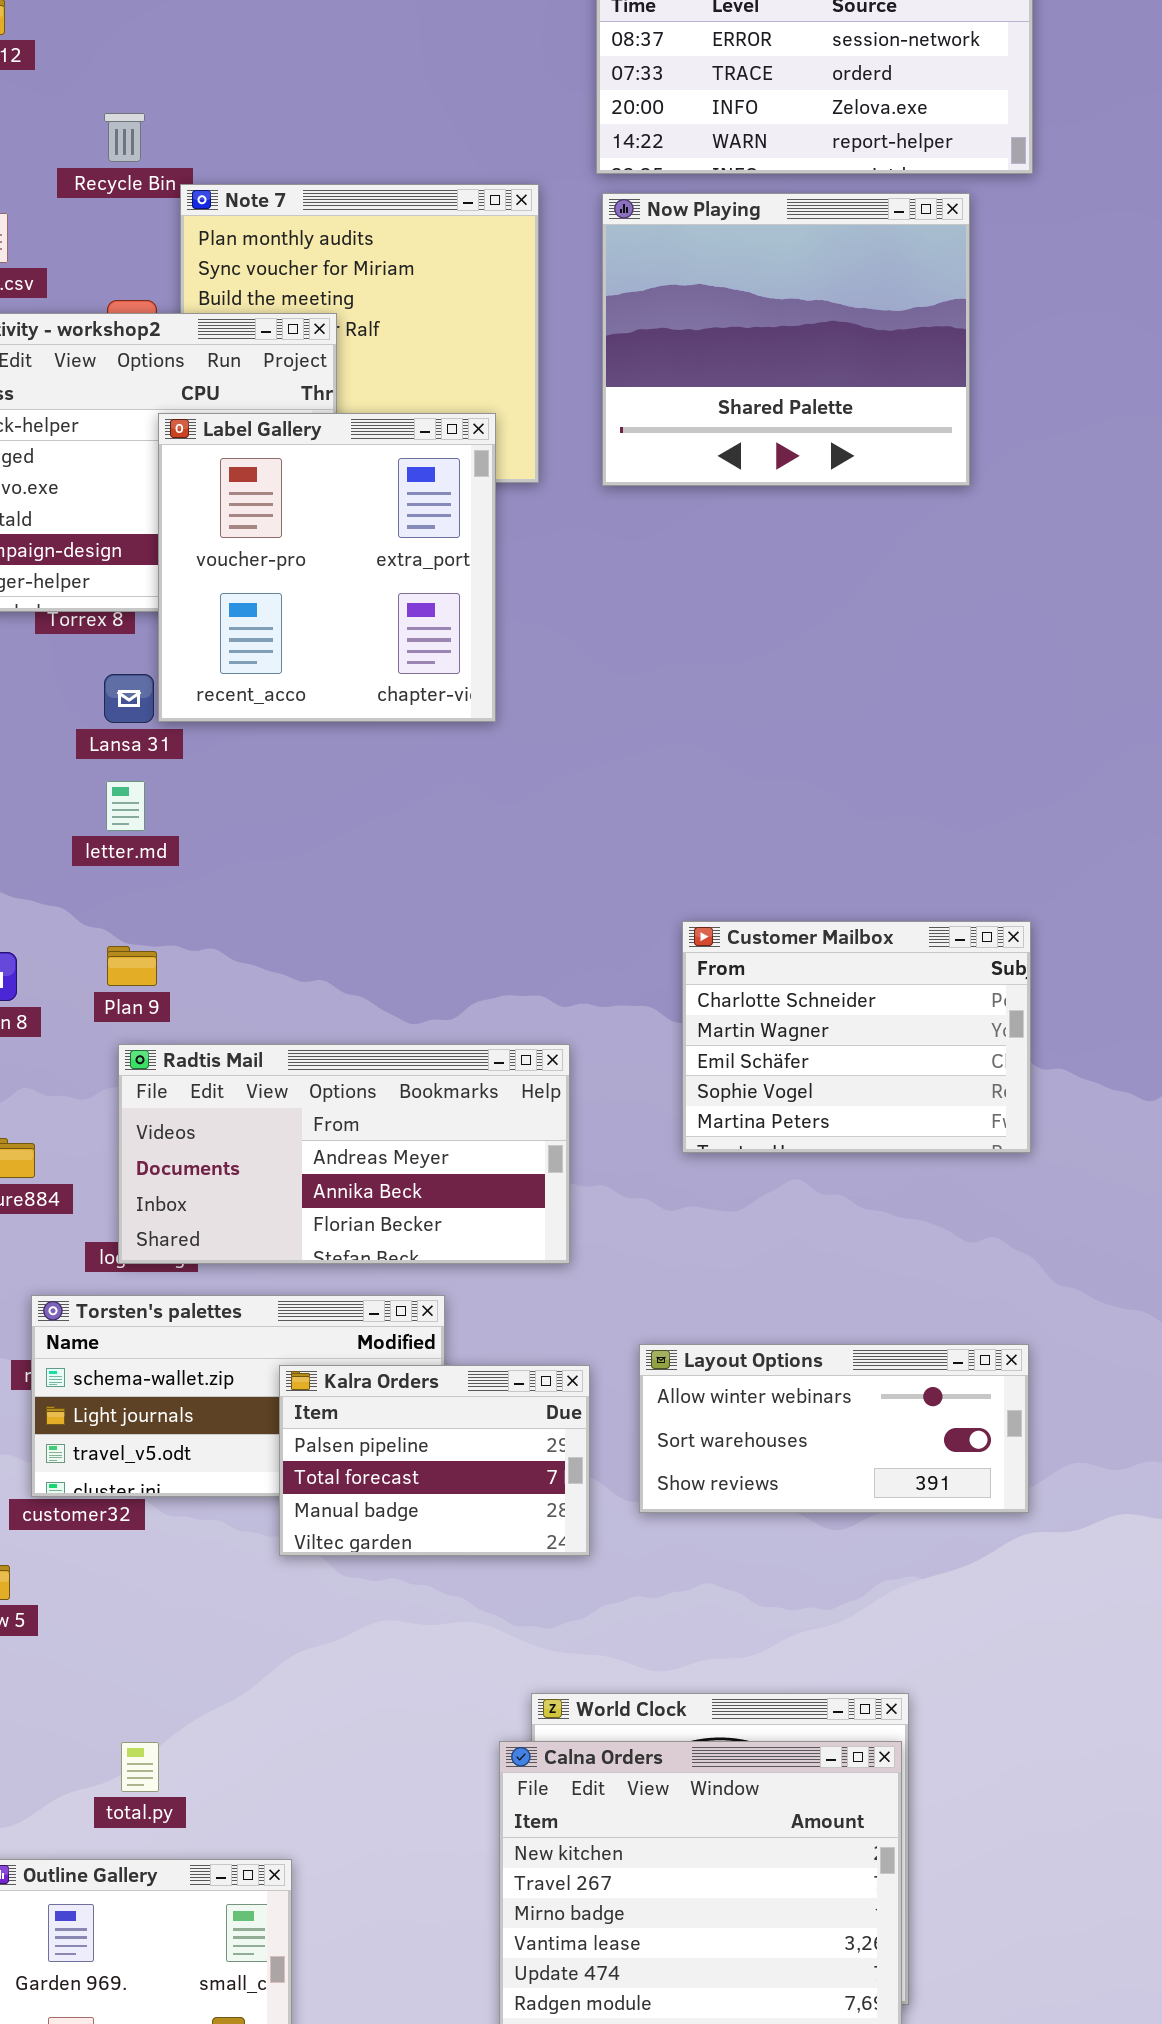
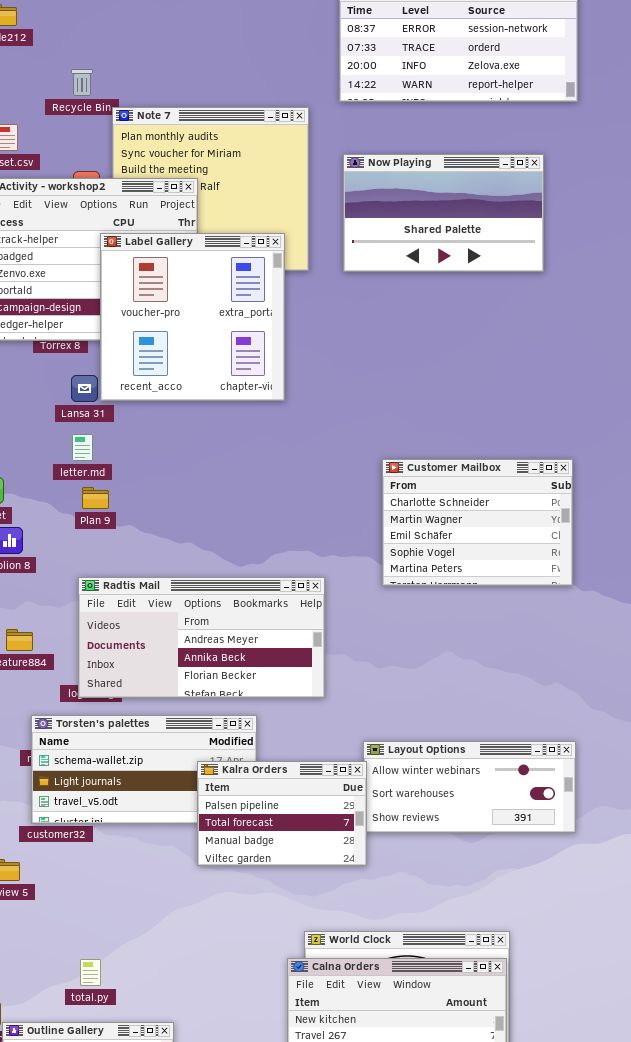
Now Playing: [602,193,970,486] -> [343,154,544,272], resized
Customer Mailbox: [682,921,1031,1153] -> [382,459,573,586], moved
Plan 9: [107,946,157,986] -> [82,487,109,509], moved
Kalra Orders: [279,1365,590,1556] -> [197,761,367,866], moved

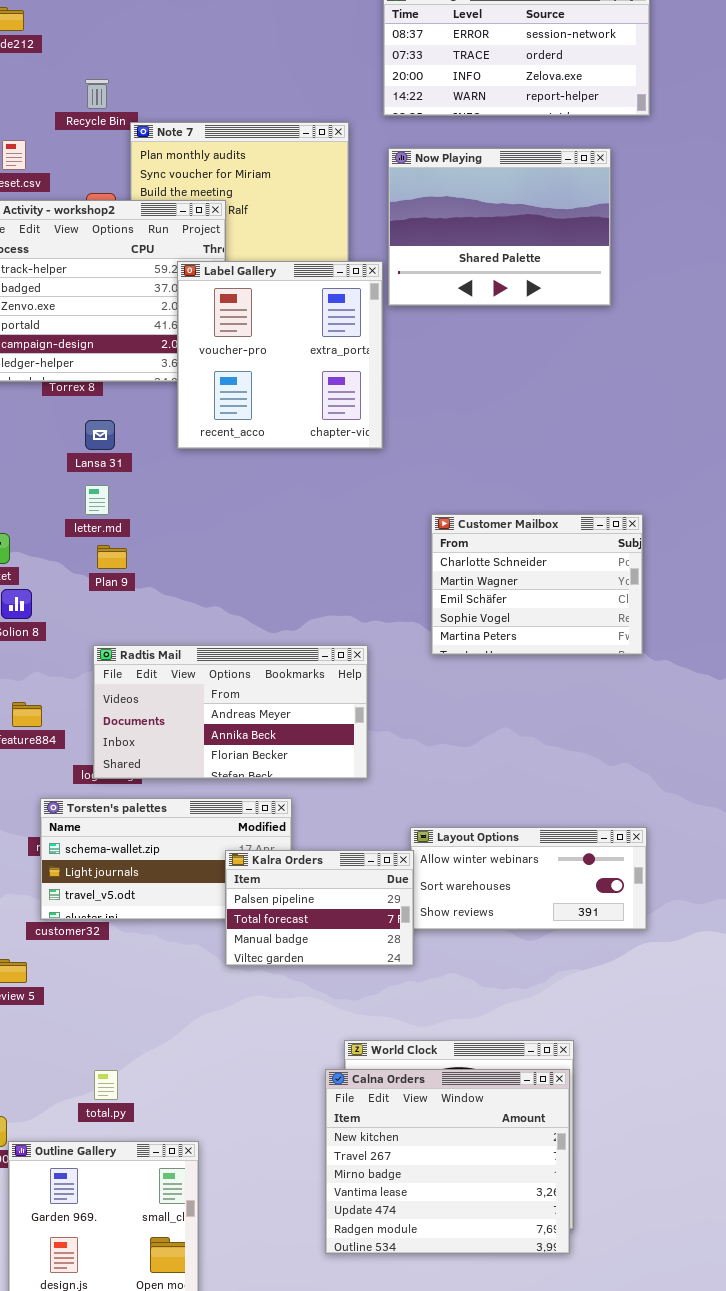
Now Playing: [343,154,544,272] -> [388,148,611,306], resized
Label Gallery: [100,233,285,401] -> [177,261,383,449], moved

